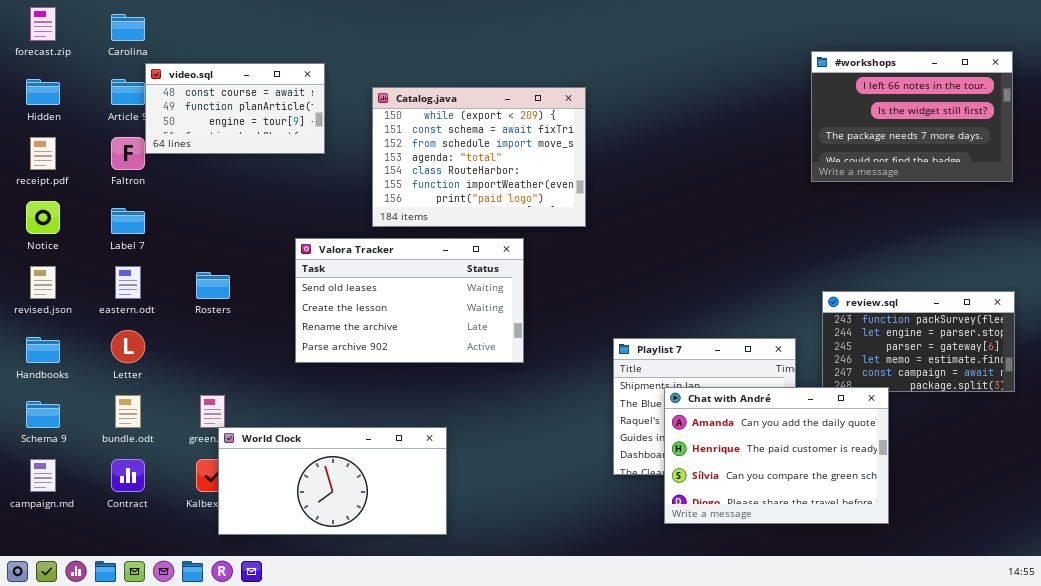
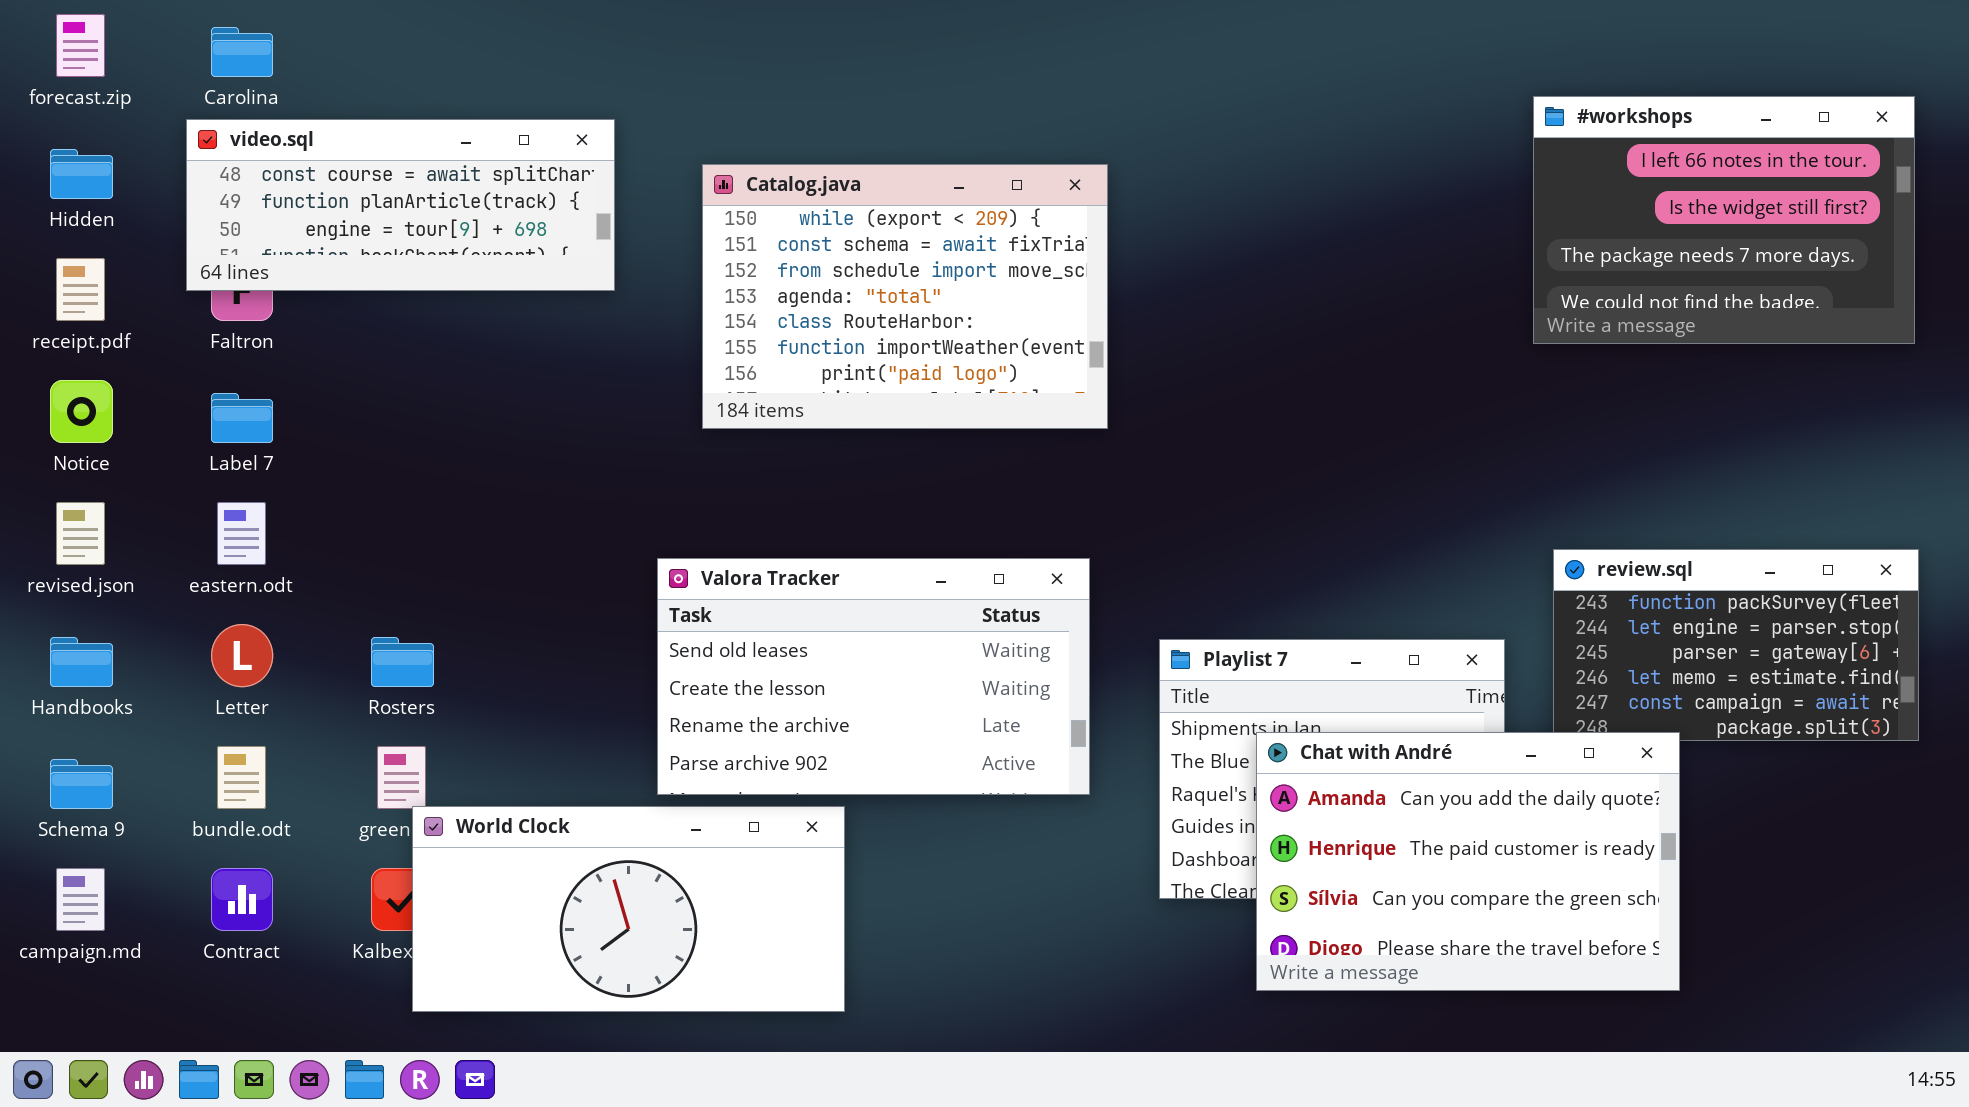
video.sql: [145,63,325,154] -> [186,119,615,291], resized
Valora Tracker: [295,238,524,363] -> [657,558,1090,795], moved
Rosters: [196,272,230,299] -> [371,637,434,687], moved

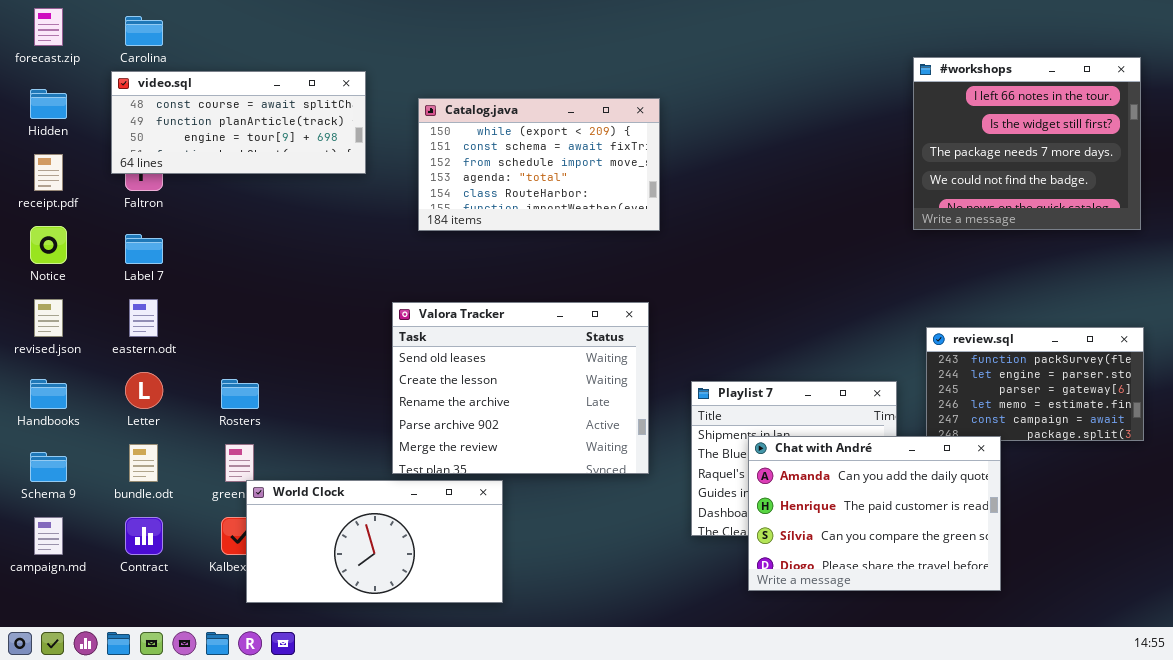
#workshops: [1533,96,1915,344] -> [913,57,1141,230], resized
Catalog.java: [702,164,1108,429] -> [418,98,660,231], resized
Valora Tracker: [657,558,1090,795] -> [392,302,649,474], resized

